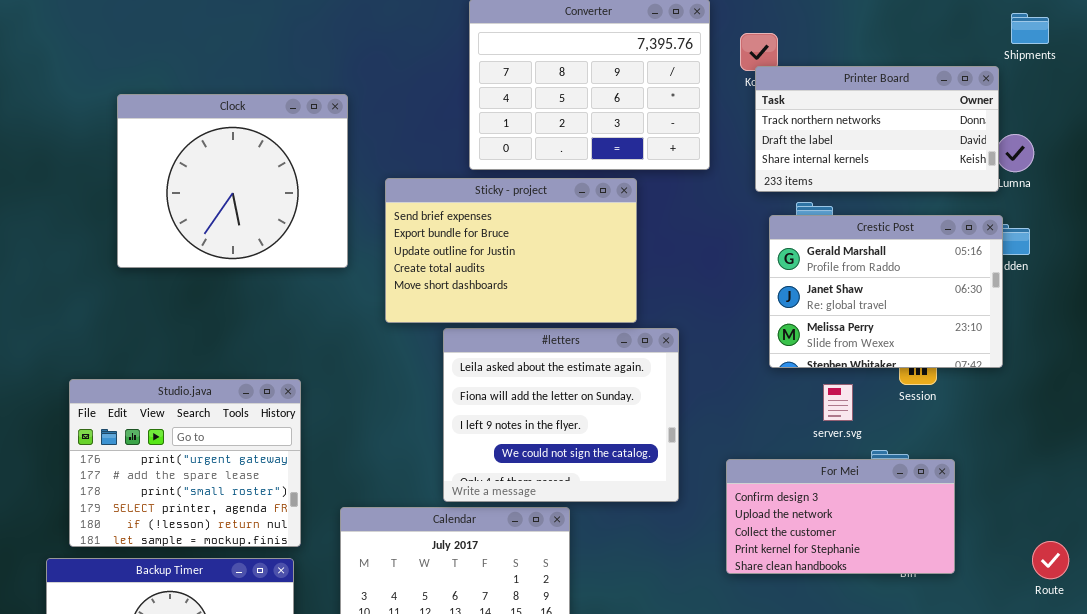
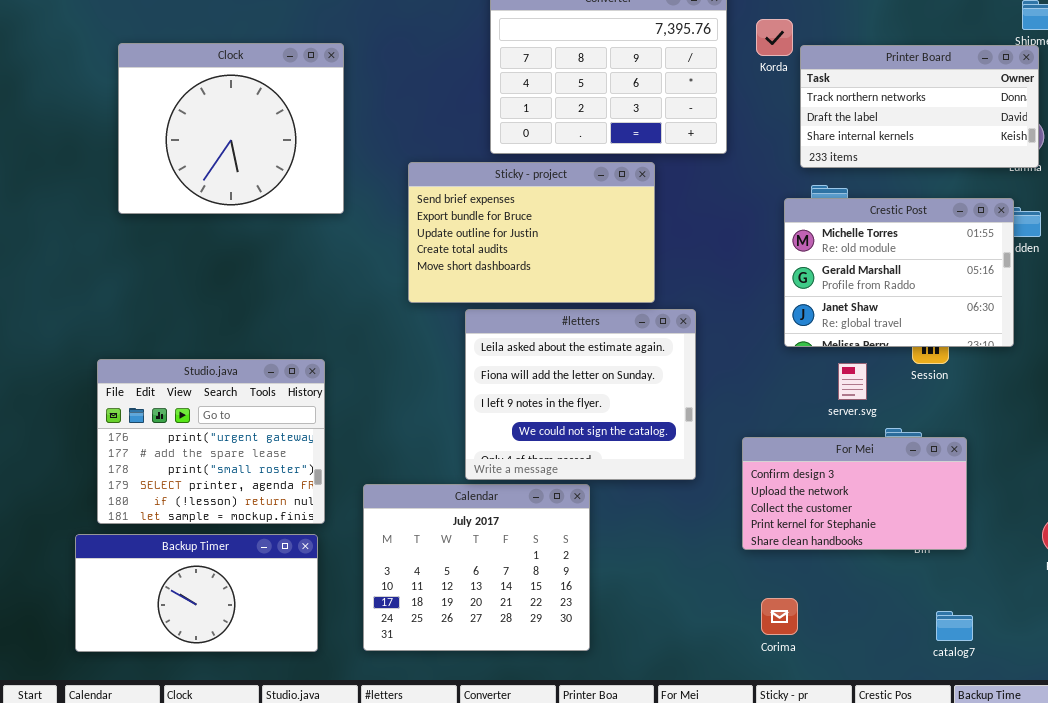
Printer Board: [755,66,999,192] -> [800,45,1039,168], moved
Clock: [117,94,348,268] -> [118,43,344,214], moved
Crestic Post: [769,215,1003,368] -> [784,198,1014,347], scrolled up 1 row

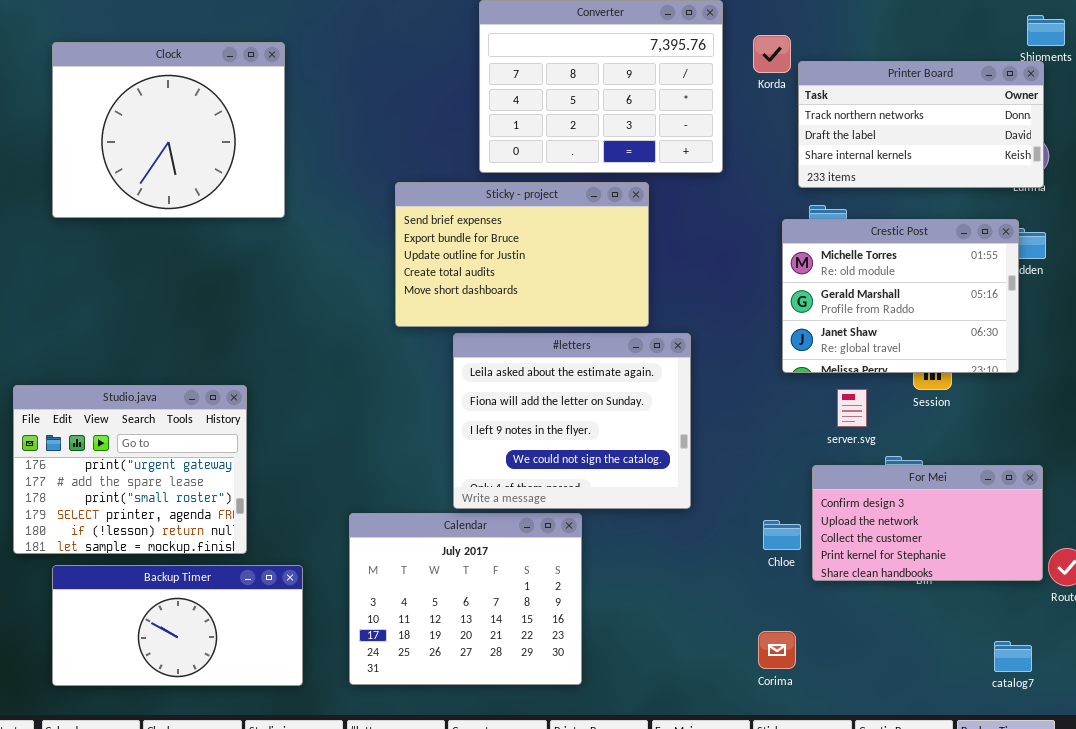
Clock: [118,43,344,214] -> [52,42,285,218], moved
Studio.java: [97,359,325,524] -> [13,385,247,554], moved
For Mei: [742,437,967,550] -> [812,465,1043,581], moved
catalog7: [936,611,973,641] -> [994,641,1032,672], moved

